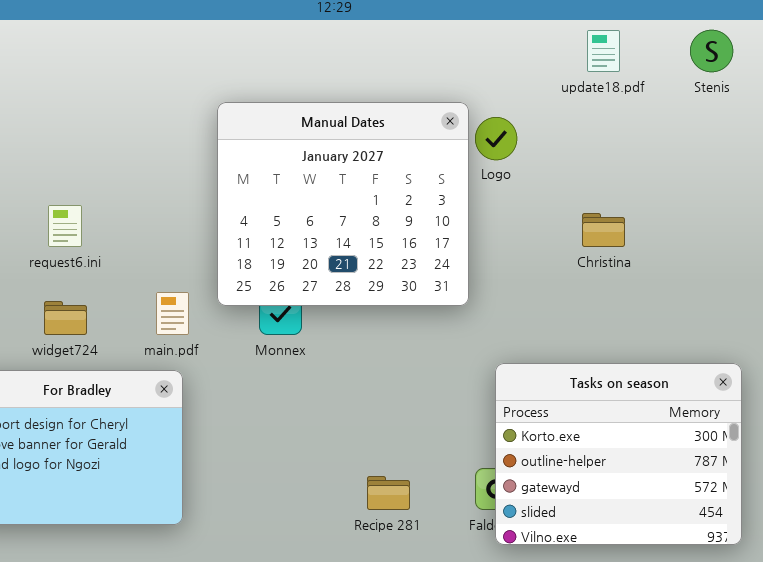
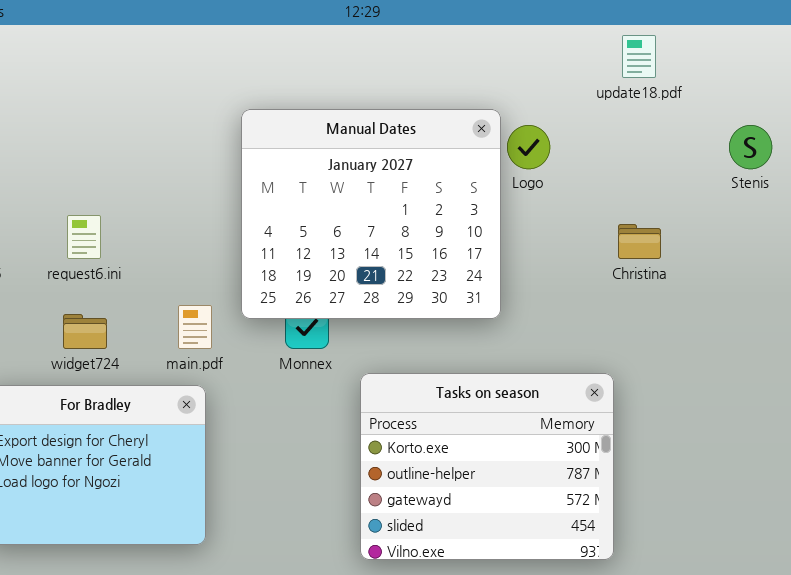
Stenis: [690,30,733,72] -> [729,125,772,169], moved
Tasks on season: [495,363,742,545] -> [360,373,614,560], moved

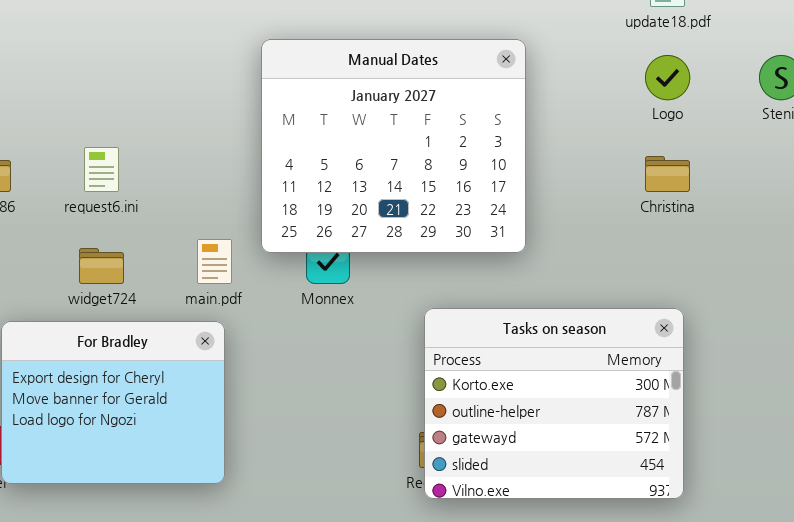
Logo: [507,125,550,169] -> [645,55,690,100], moved
Tasks on season: [360,373,614,560] -> [424,308,684,499], moved

